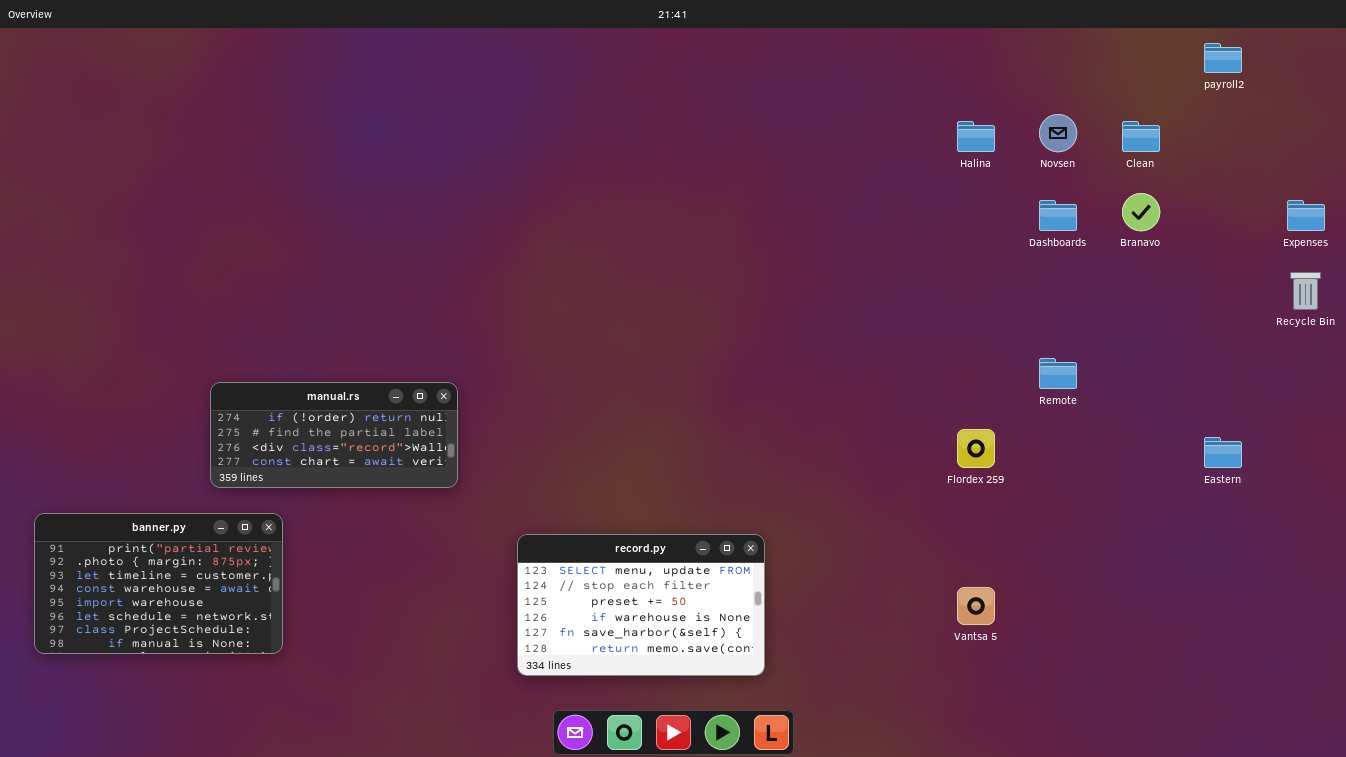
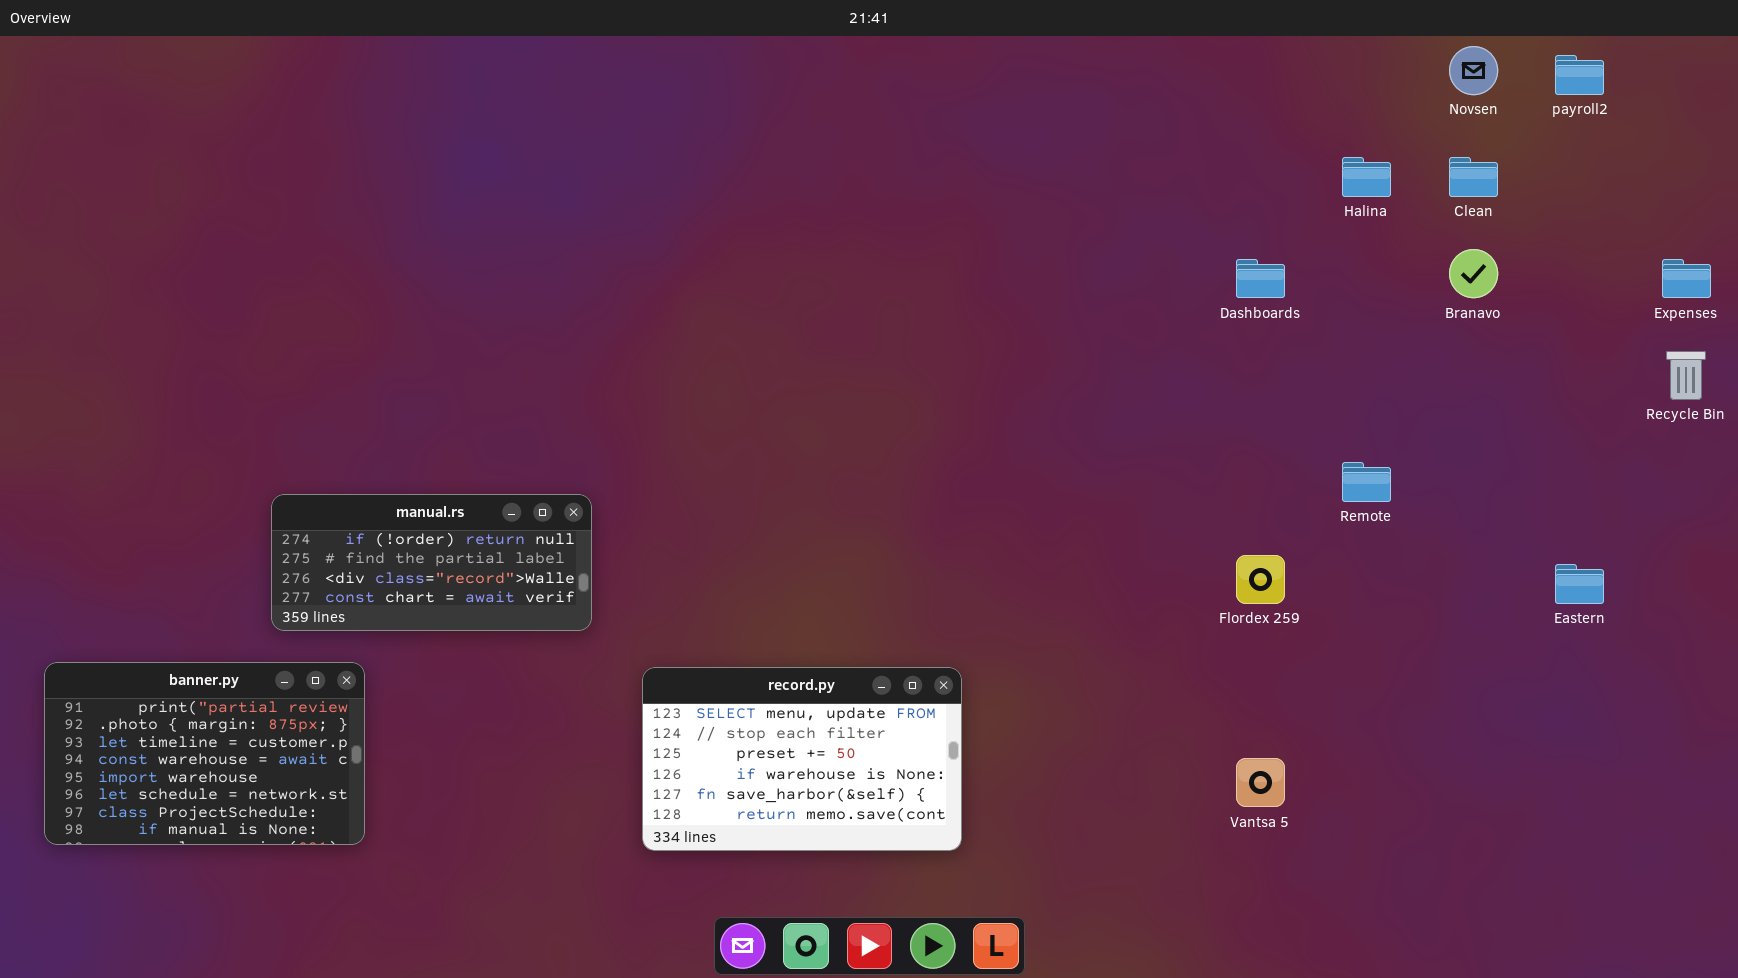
Novsen: [1039,114,1077,152] -> [1449,46,1498,95], moved
Halina: [957,121,995,152] -> [1342,157,1391,197], moved
Dashboards: [1039,200,1077,231] -> [1236,259,1285,298], moved
record.py: [517,534,765,676] -> [642,667,962,851], moved

